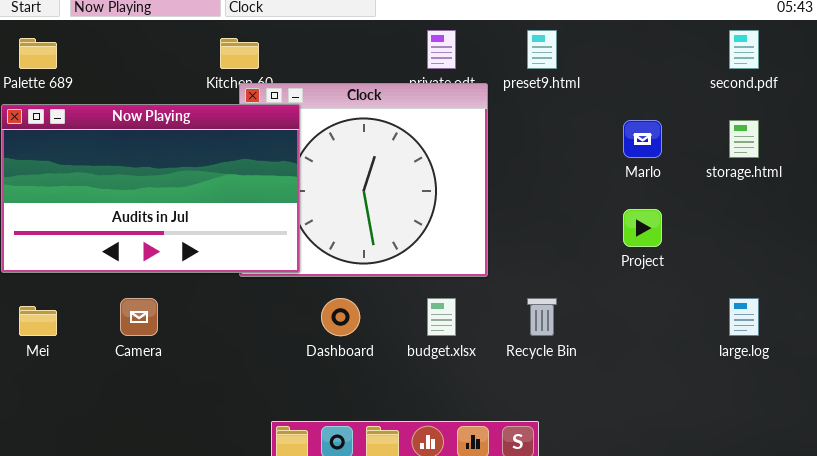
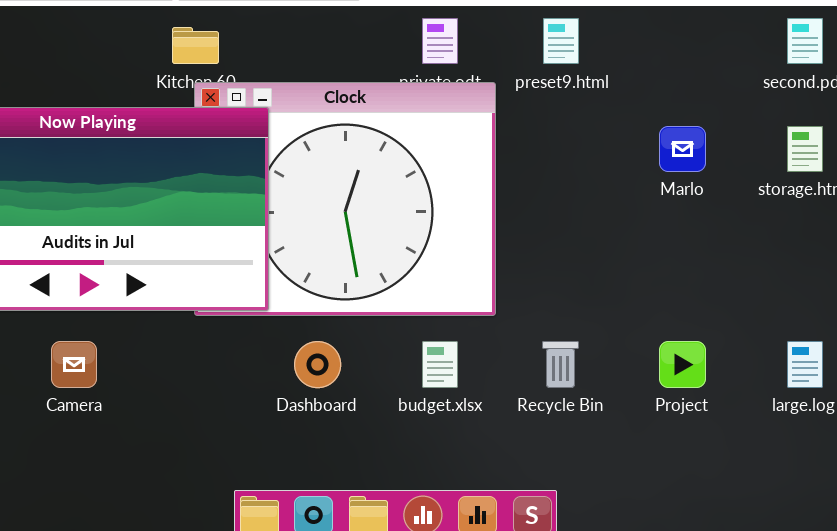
Project: [623,209,662,247] -> [659,341,706,388], moved

